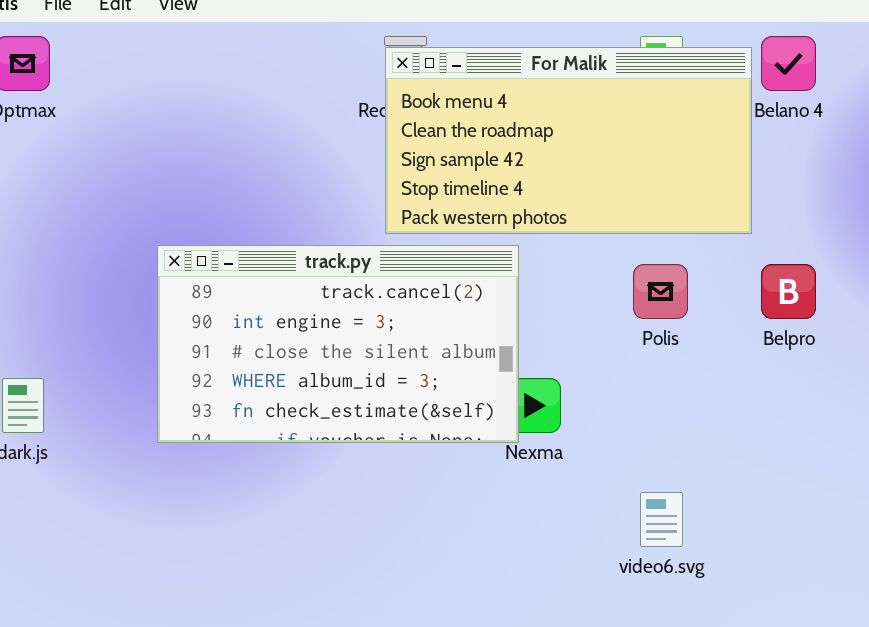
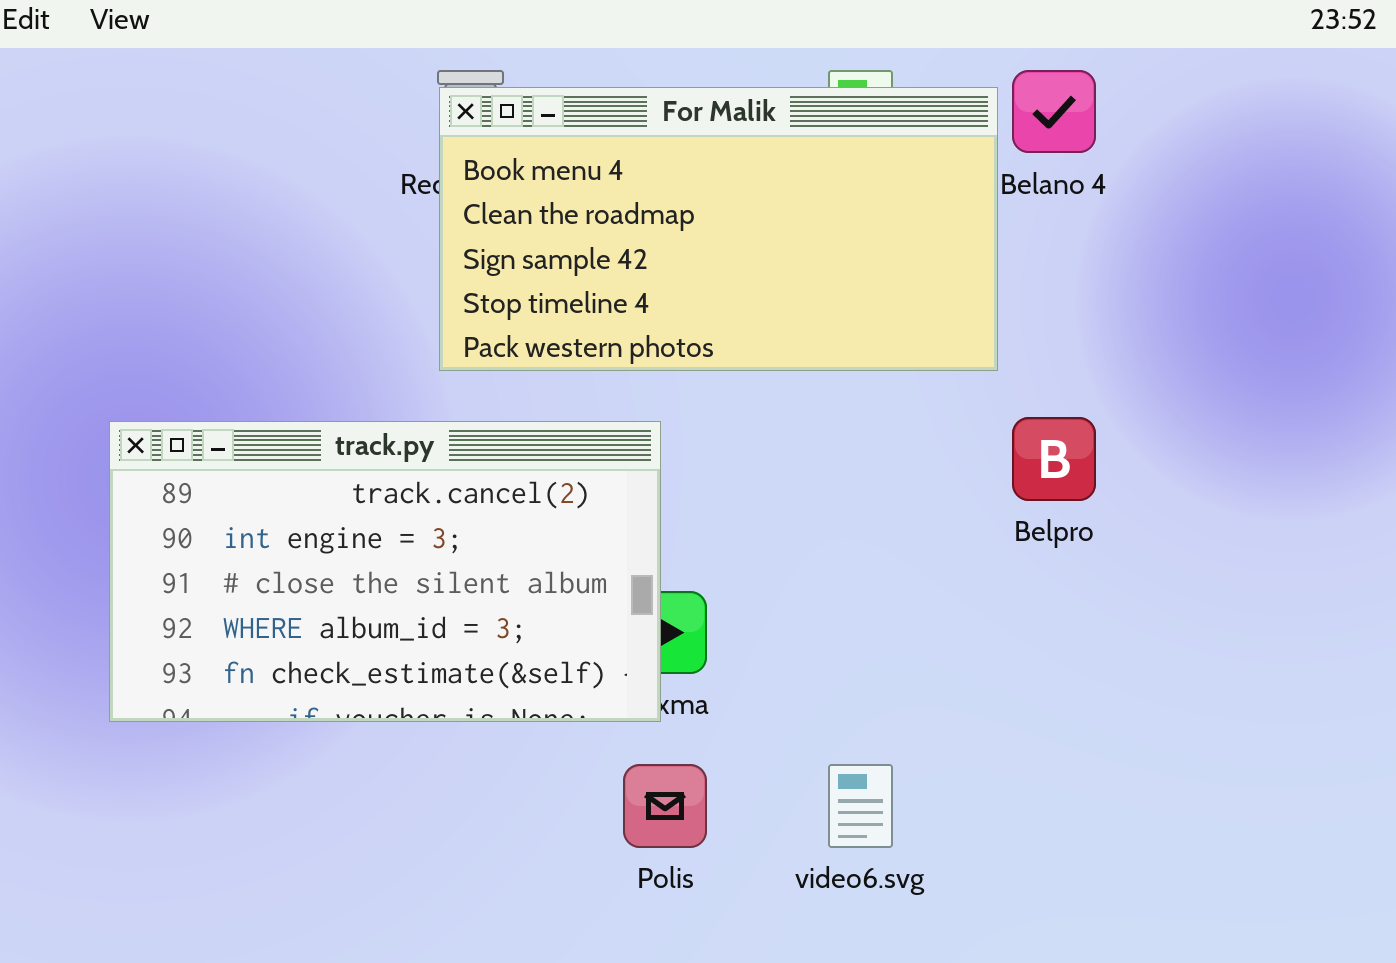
track.py: [157,245,519,443] -> [109,421,661,722], moved
Polis: [633,264,688,319] -> [623,764,707,848], moved

